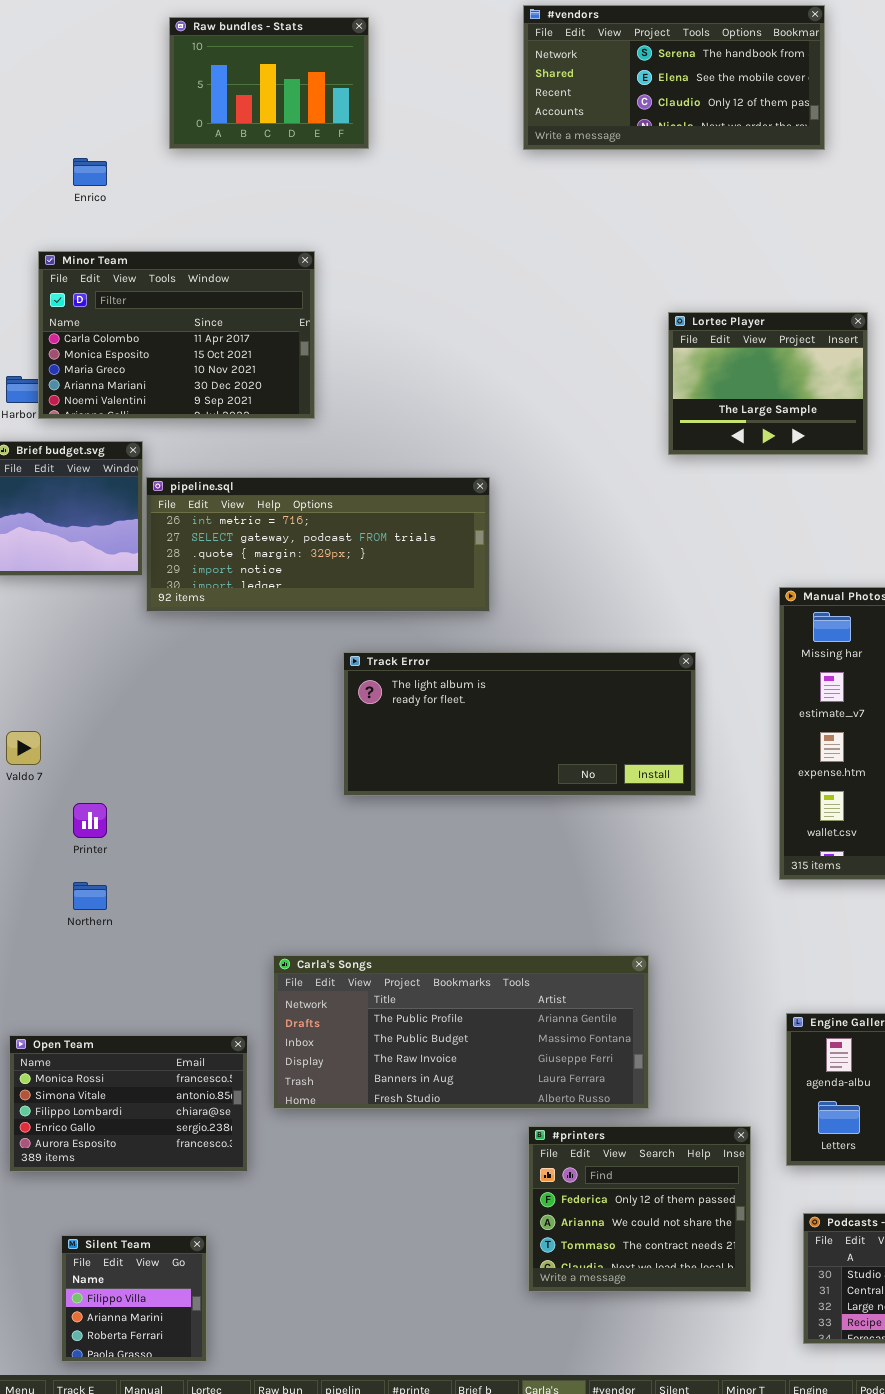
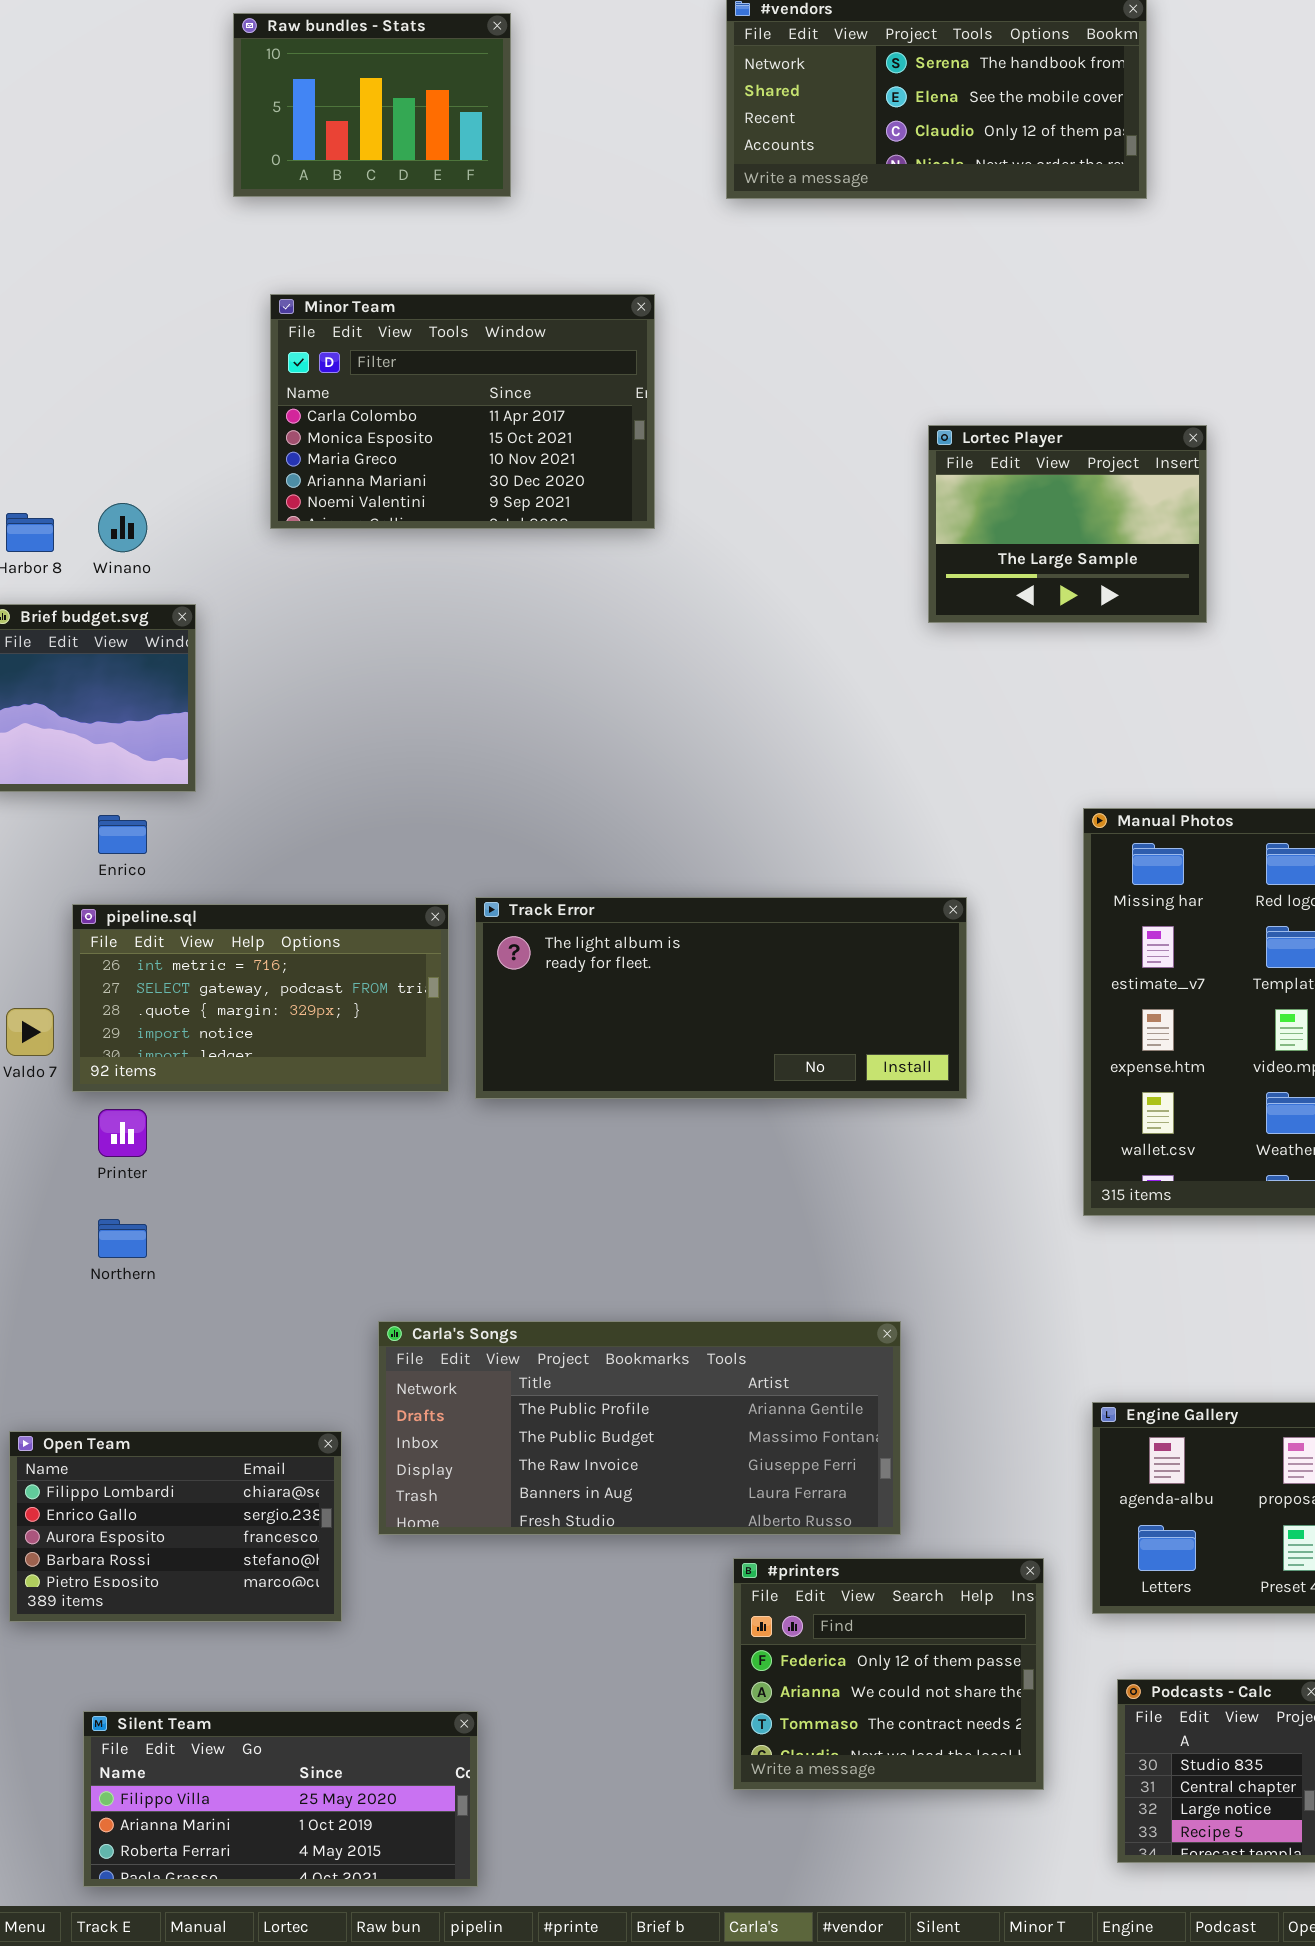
Enrico: [73,158,107,186] -> [98,815,147,854], moved
Minor Team: [38,251,315,419] -> [270,294,655,529], moved
pipeline.sql: [146,477,490,612] -> [72,904,449,1092], moved, resized
Open Team: [9,1035,248,1172] -> [9,1431,342,1622], scrolled down 2 rows
Silent Team: [61,1235,207,1362] -> [83,1711,478,1887], resized

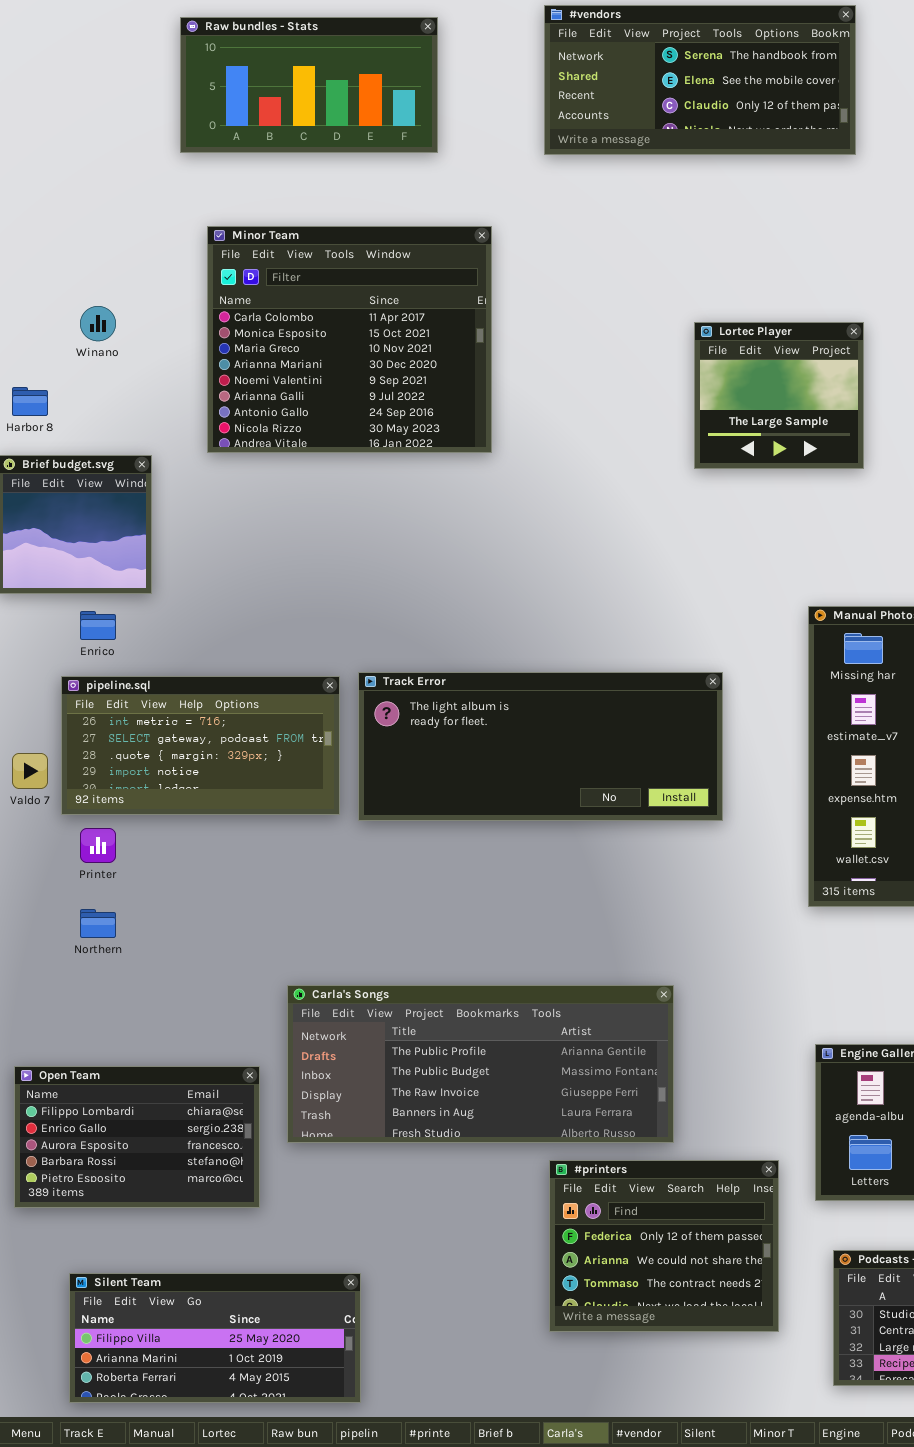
Raw bundles - Stats: [233,13,511,197] -> [180,17,438,153], resized
Minor Team: [270,294,655,529] -> [207,226,492,453], resized
Lortec Player: [928,425,1207,623] -> [694,322,864,469], resized
Winano: [98,503,147,552] -> [80,306,116,341], moved

